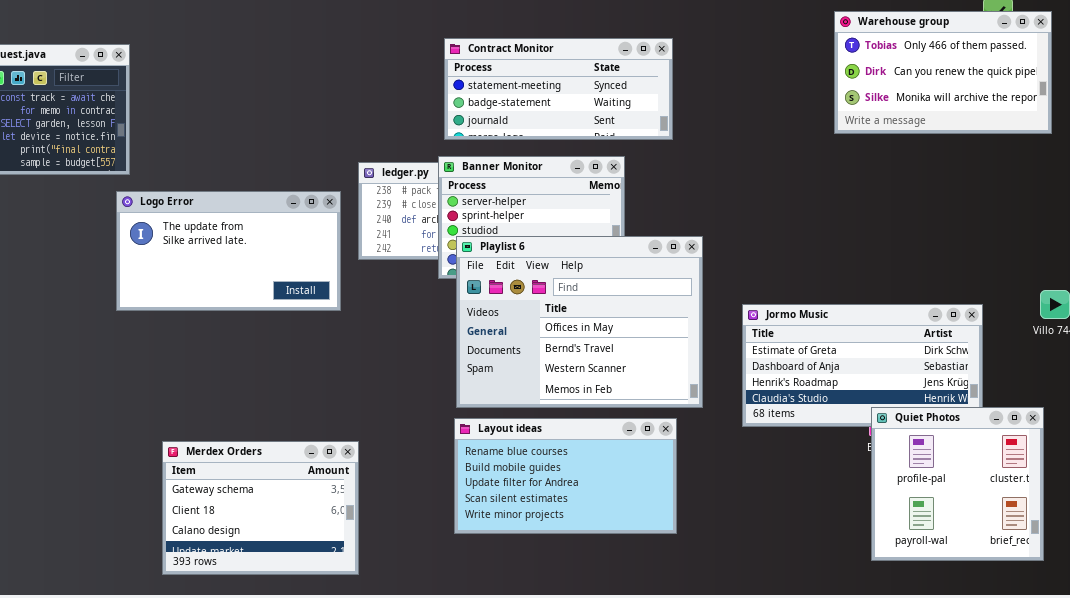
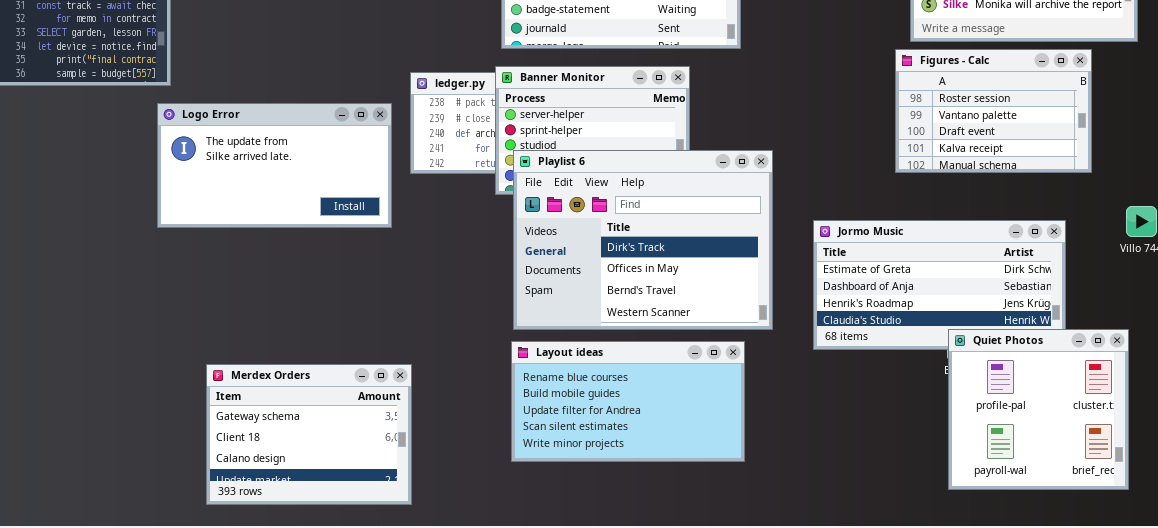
Figures - Calc: none -> [895,49,1092,173], opened
Playlist 6: [456,236,703,408] -> [513,150,773,330], scrolled up 1 row

